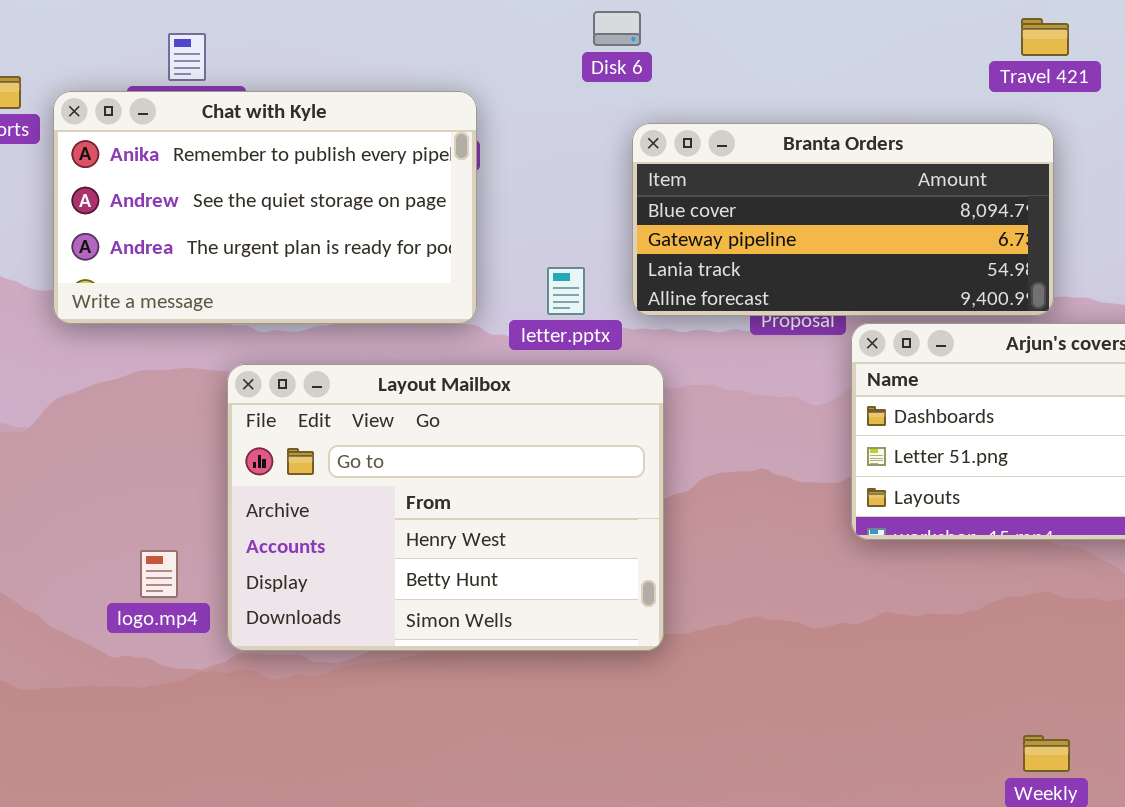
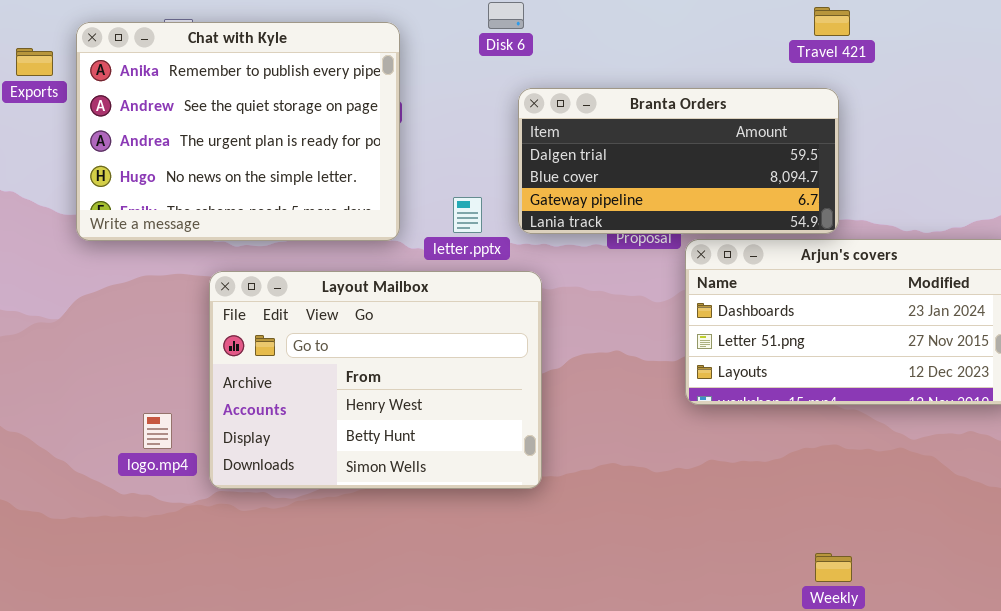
Chat with Kyle: [53,91,477,324] -> [76,22,400,241], resized
Branta Orders: [632,123,1054,316] -> [518,88,839,234], scrolled up 1 row

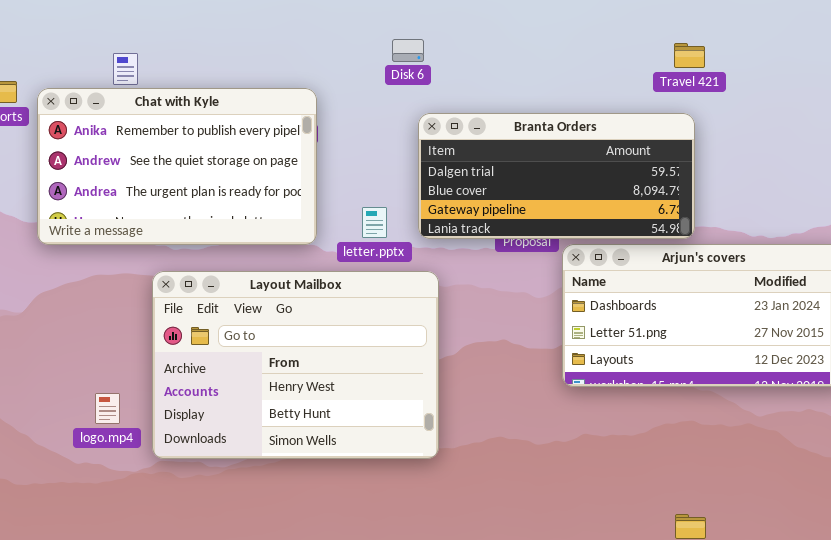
Chat with Kyle: [76,22,400,241] -> [37,88,317,245], resized

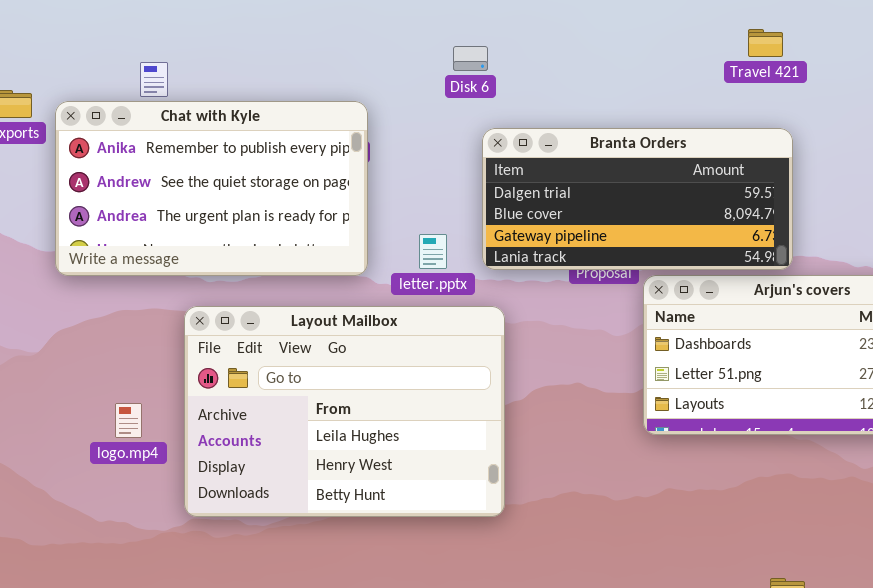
Travel 421: [674,43,705,68] -> [748,29,783,57], moved
Layout Mailbox: [152,271,439,459] -> [184,306,505,517], scrolled up 1 row
logo.mp4: [95,393,120,424] -> [115,403,142,438], moved

